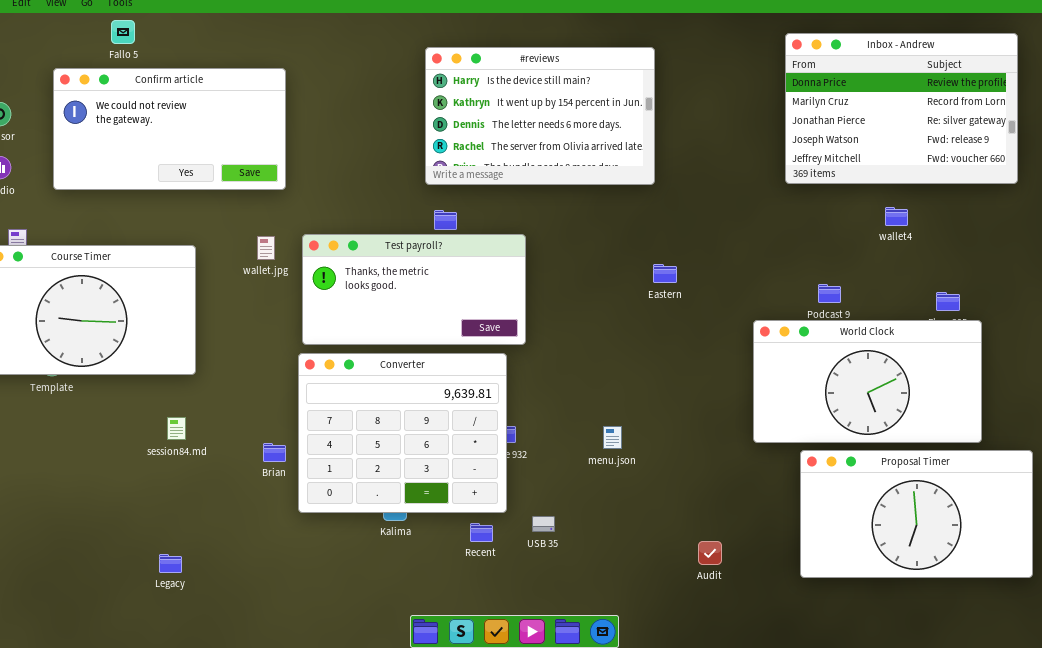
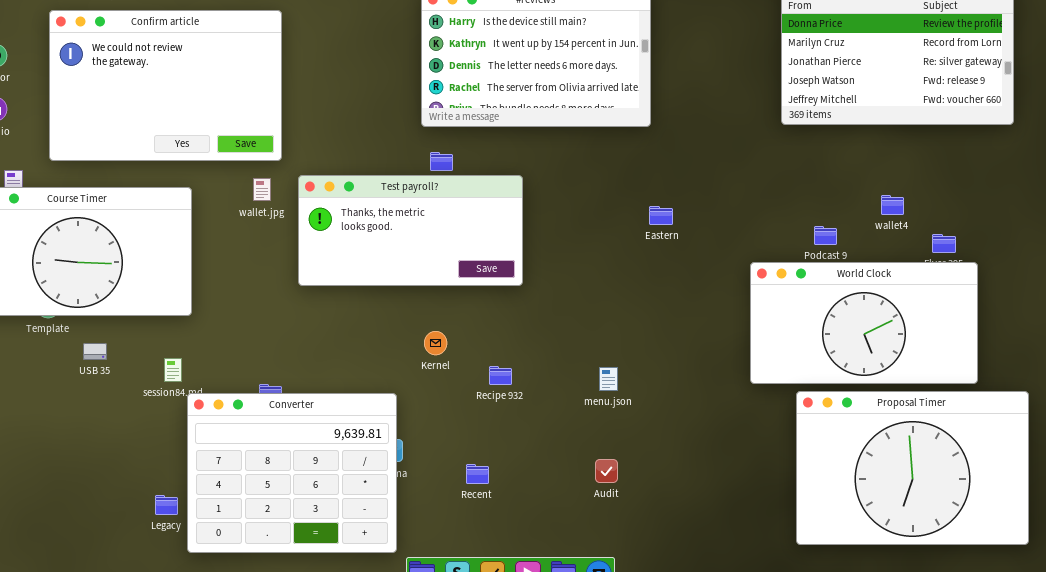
Confirm article: [53,68,286,190] -> [49,10,282,161], resized
wallet4: [885,207,908,226] -> [881,195,904,215], moved
Converter: [298,353,507,513] -> [187,393,397,553], moved
Proposal Timer: [800,450,1033,578] -> [796,391,1029,545], resized
USB 35: [532,516,555,532] -> [83,343,107,360], moved
Audit: [698,541,722,565] -> [595,459,618,483], moved

